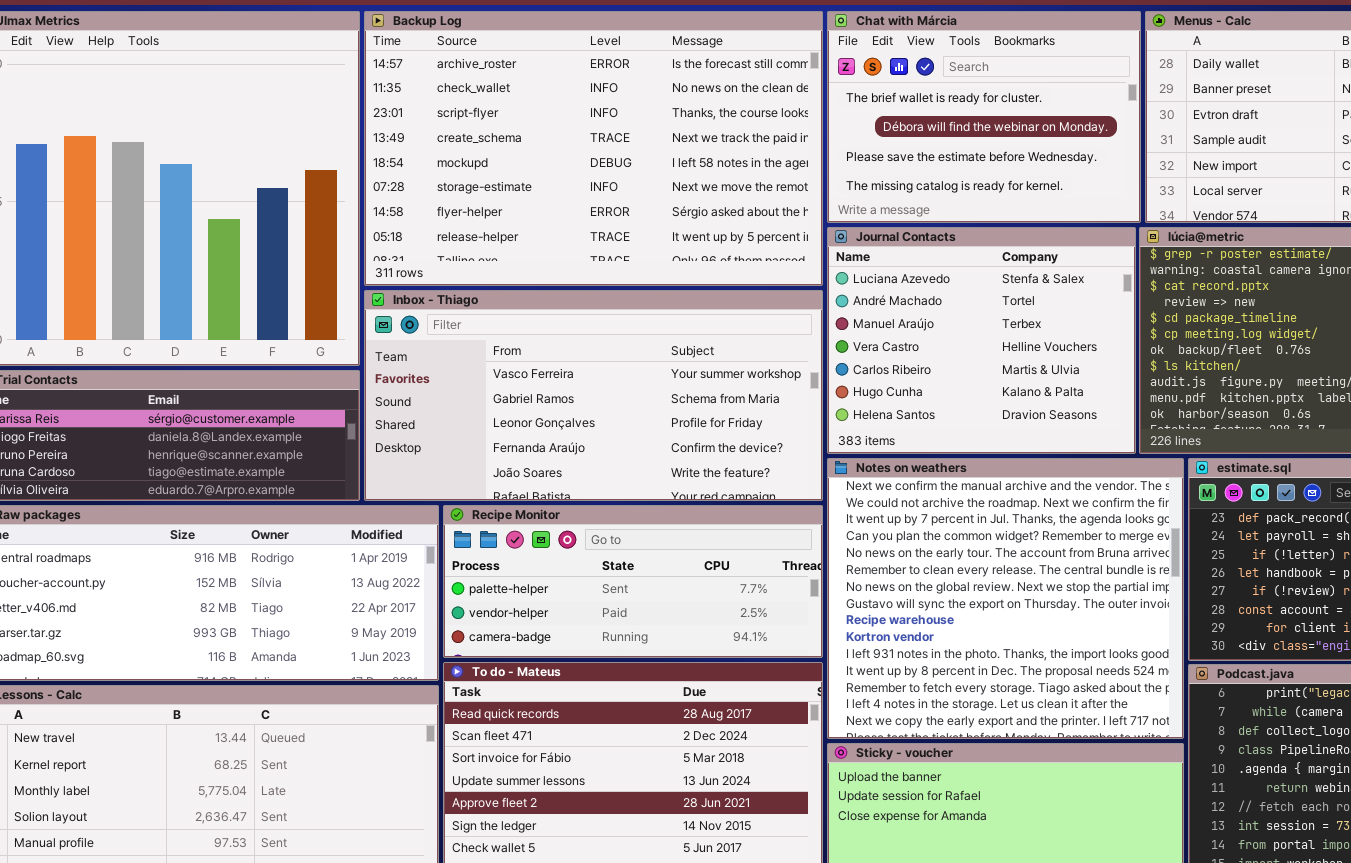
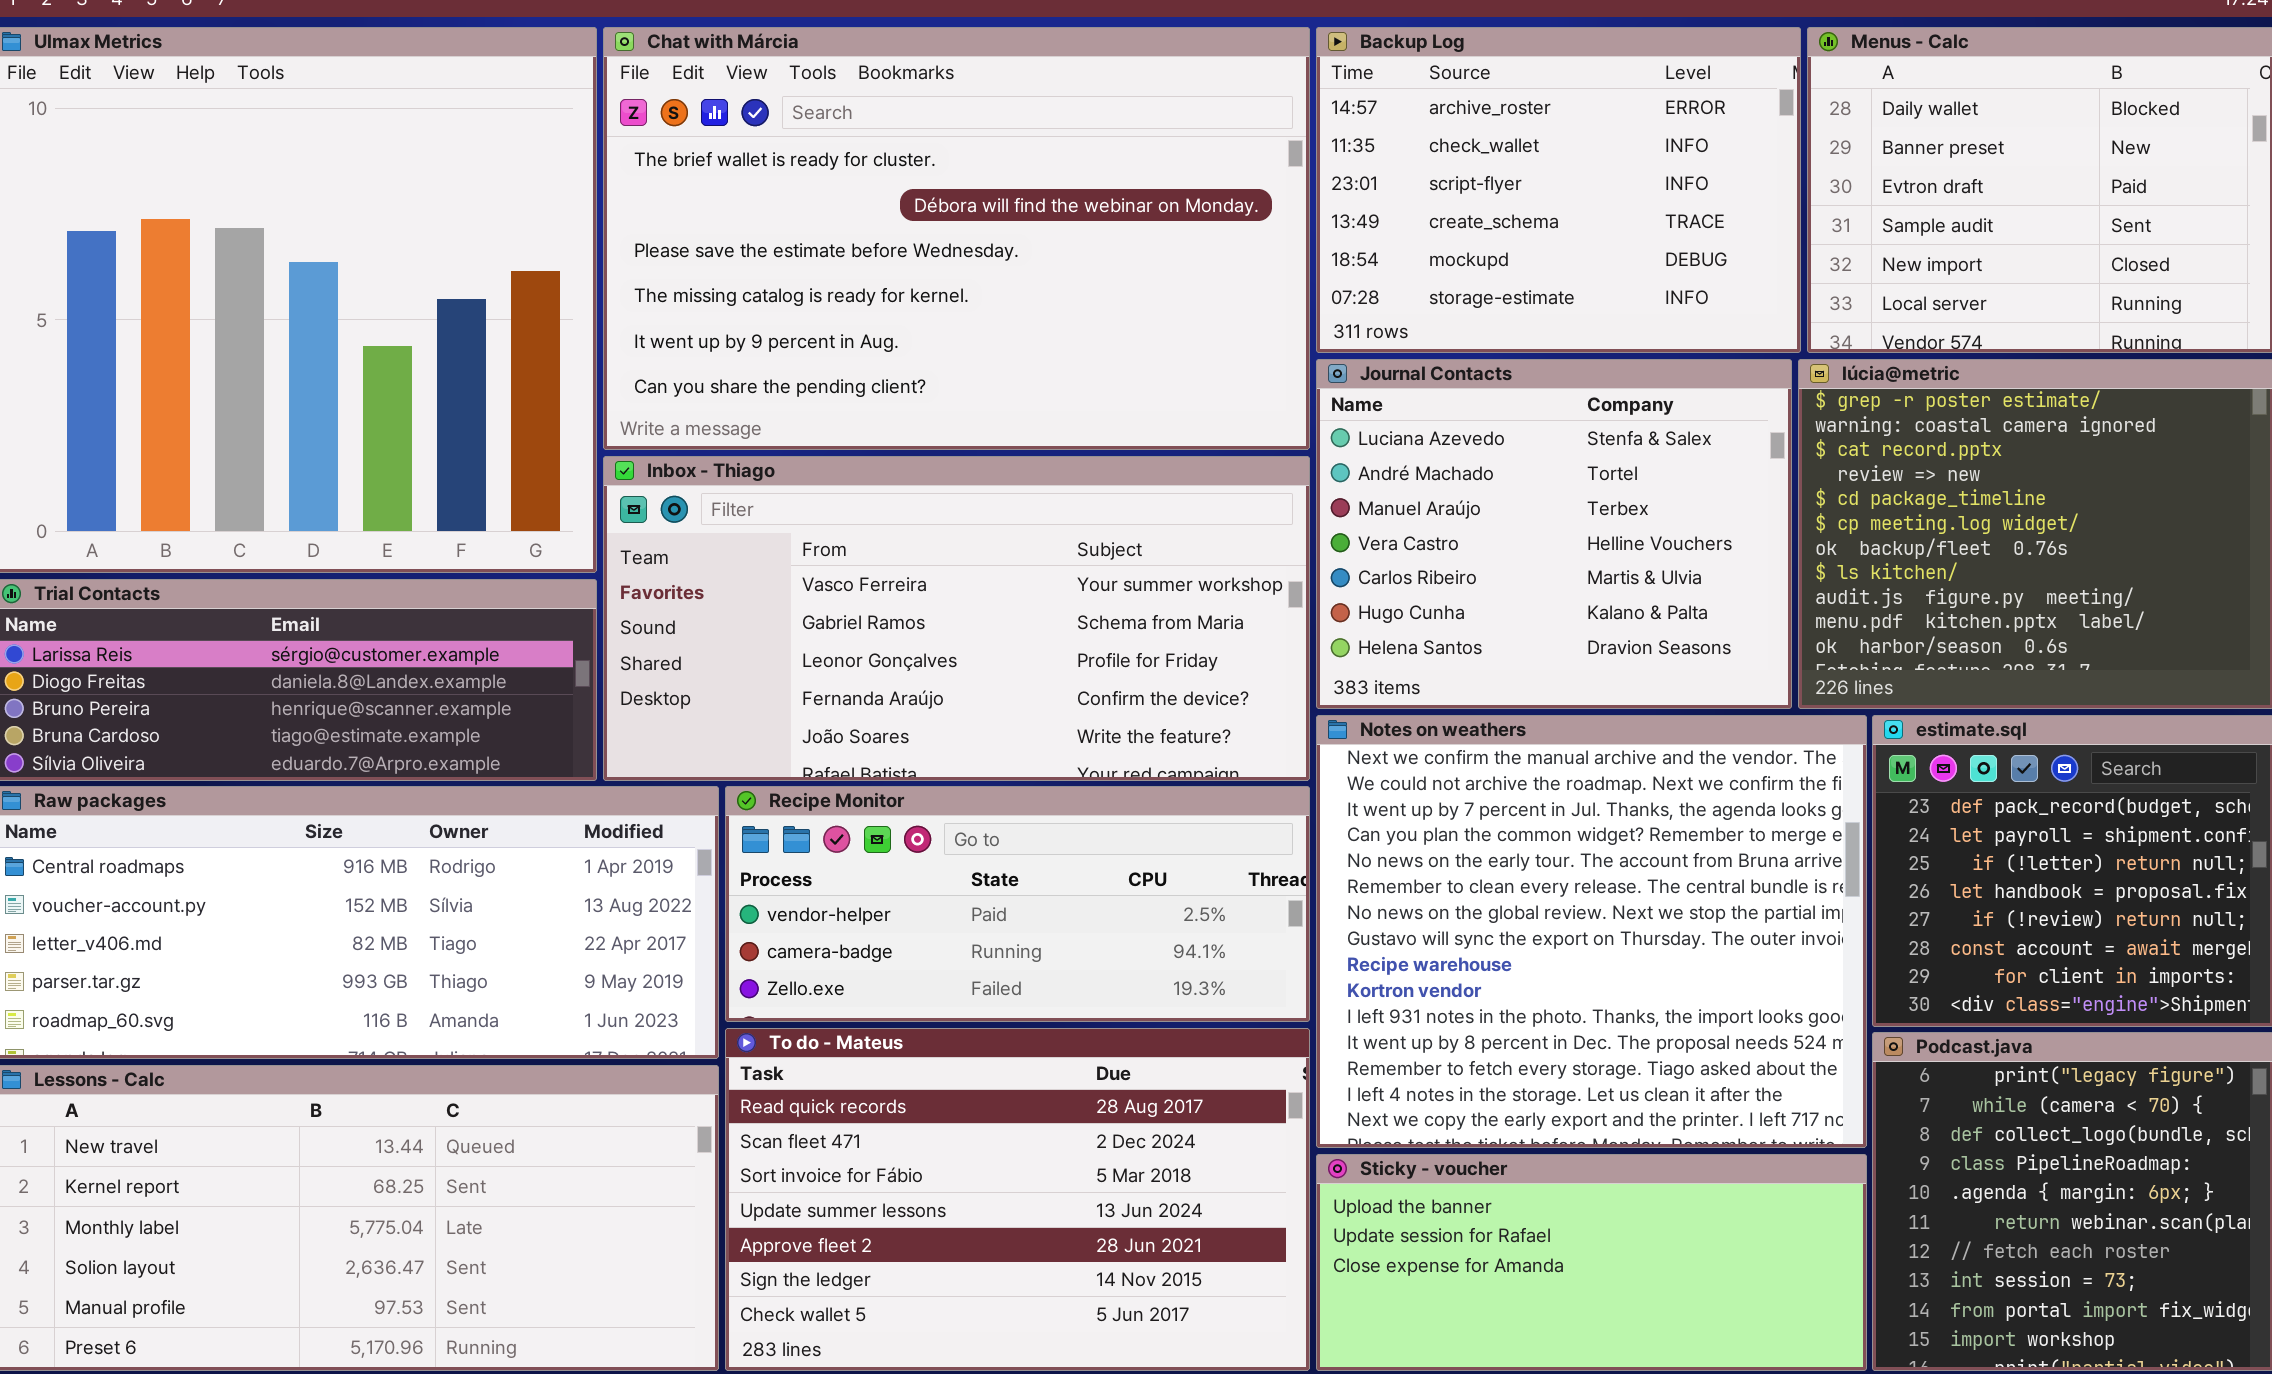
Backup Log: [364,11,823,286] -> [1316,27,1801,353], moved, resized
Chat with Márcia: [827,11,1141,223] -> [603,27,1310,450], moved, resized
Recipe Monitor: [443,505,823,658] -> [725,786,1310,1022], scrolled down 1 row

